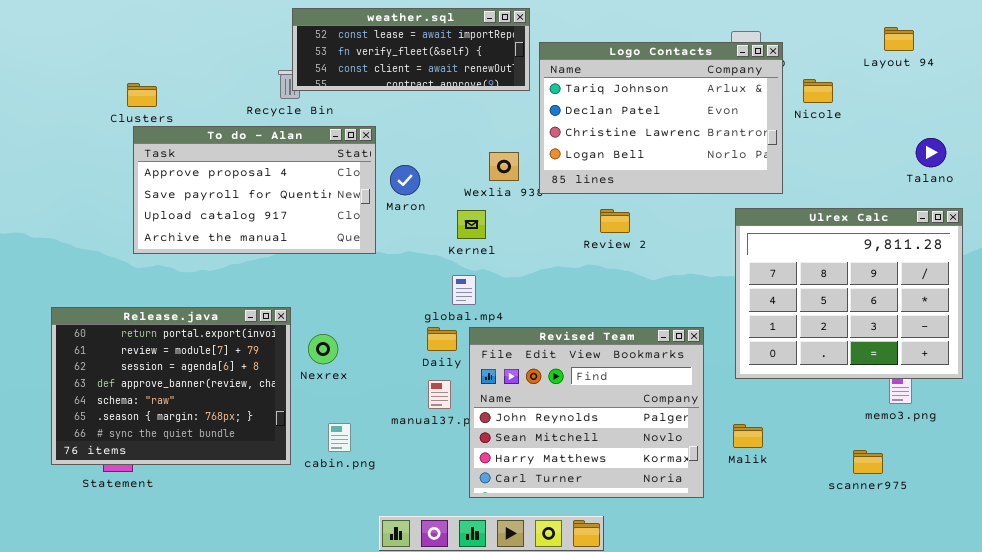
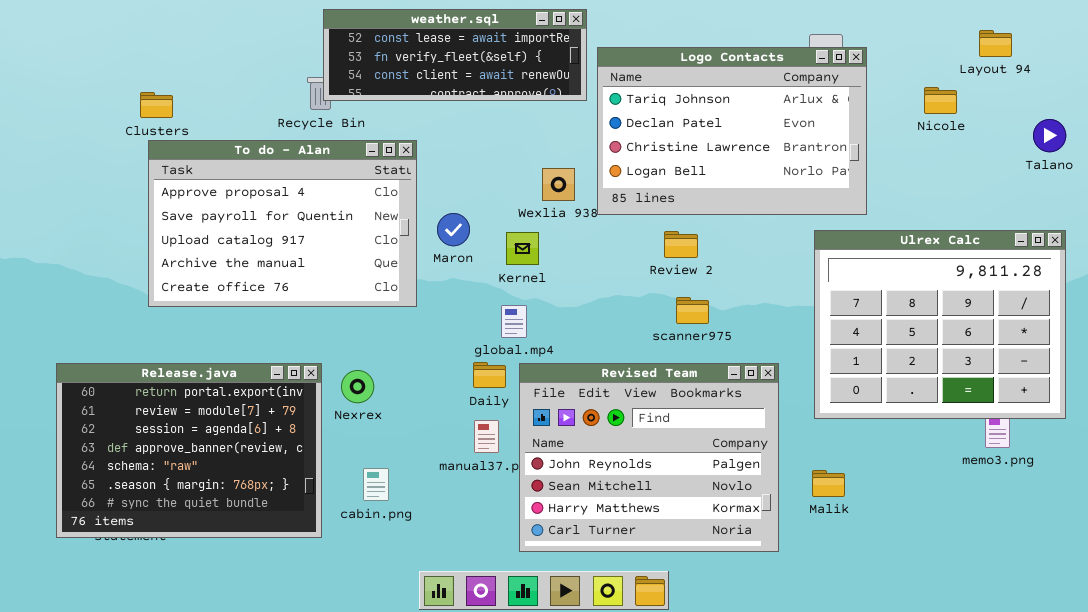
Nicole: [803,79,833,103] -> [924,87,957,114], moved
To do - Alan: [133,126,376,254] -> [148,140,417,307], resized
Talano: [916,138,946,167] -> [1033,119,1066,152], moved
Maron: [390,165,420,195] -> [437,213,470,246], moved
Release.java: [51,307,291,465] -> [56,363,322,538], moved
scanner975: [853,450,883,474] -> [676,297,709,324], moved

